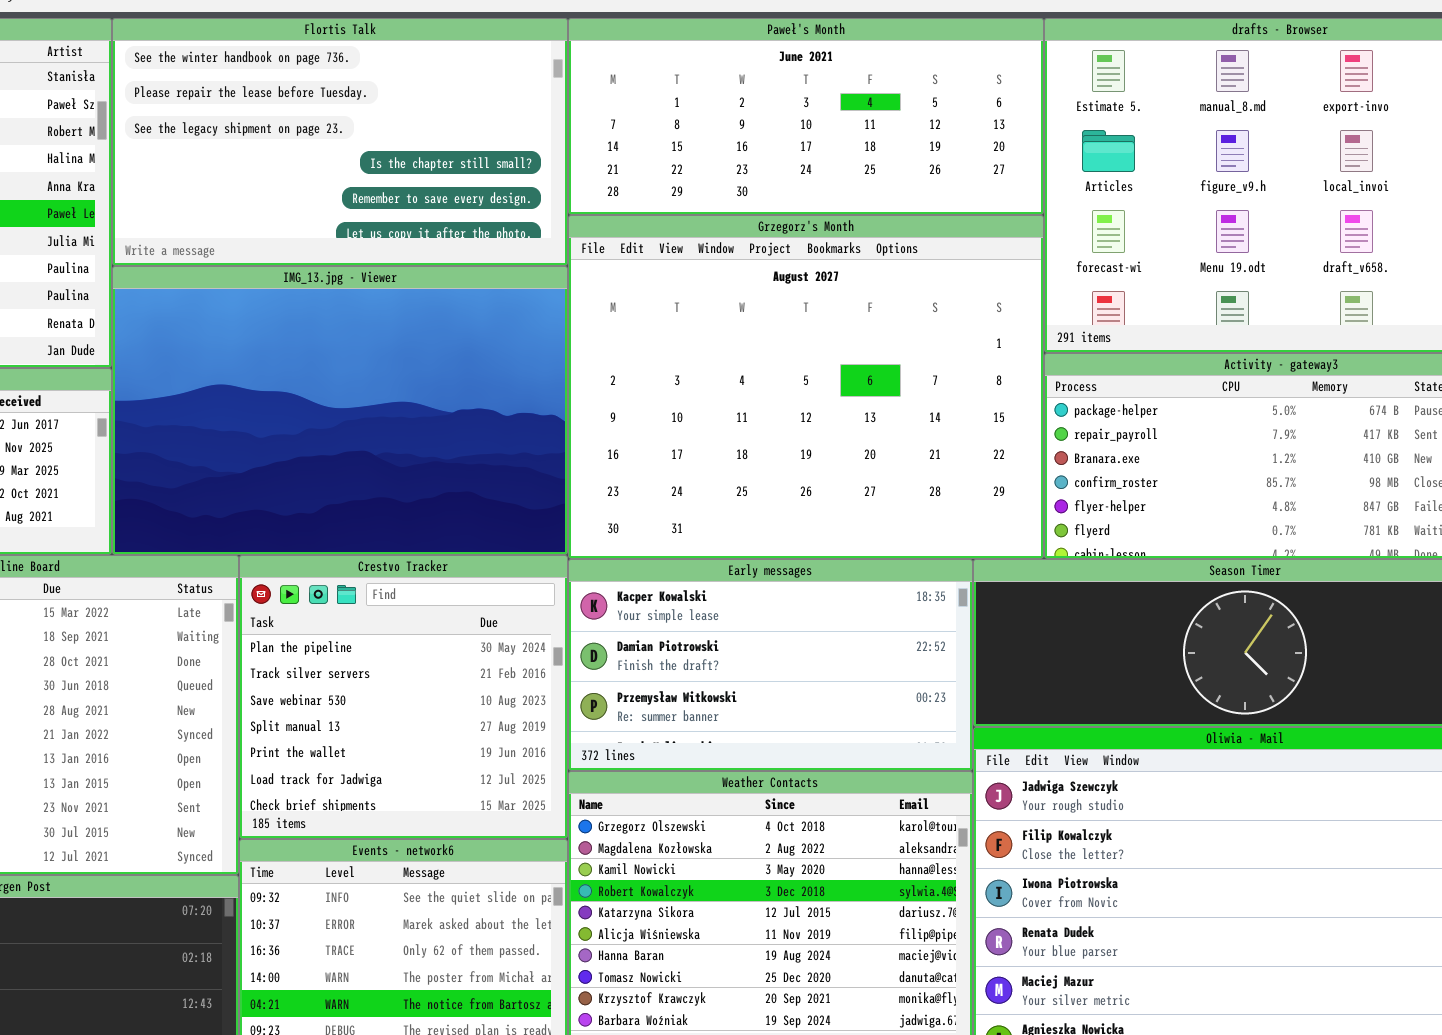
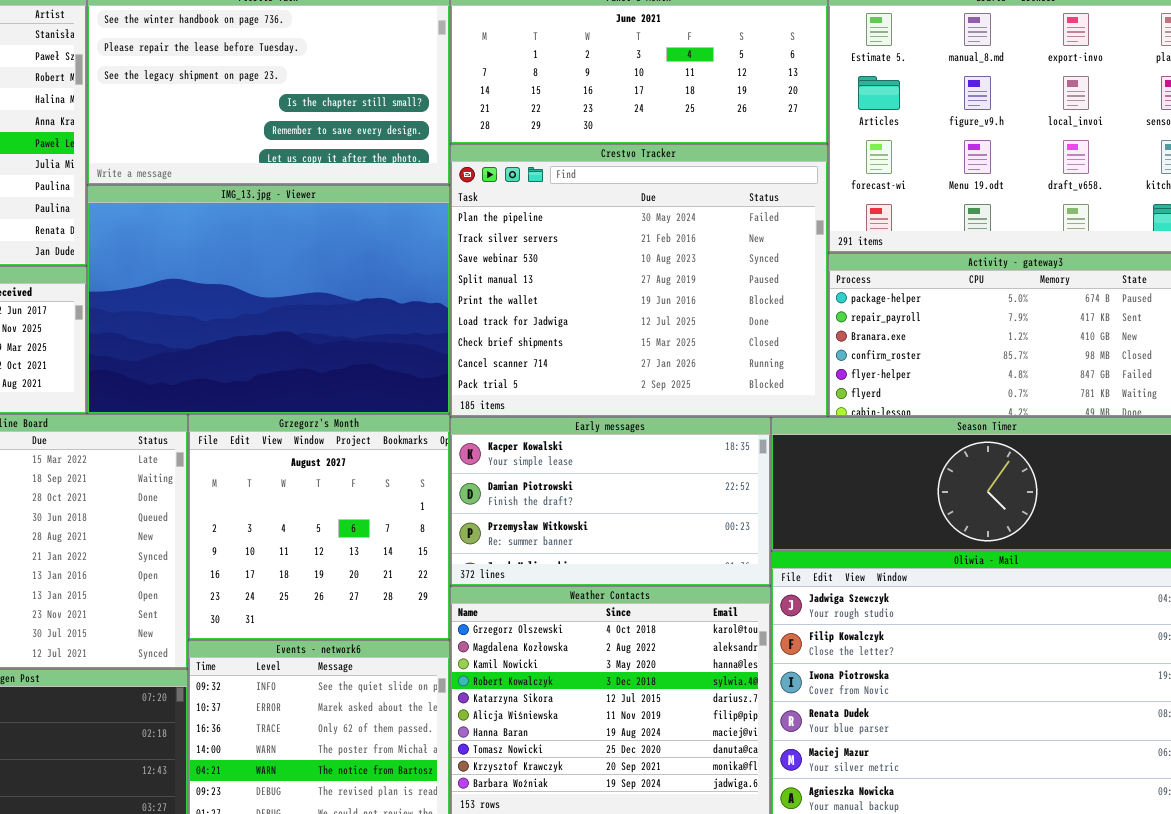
Grzegorz's Month: [568,215,1044,559] -> [188,414,450,640], moved, resized
Crestvo Tracker: [239,555,568,839] -> [450,144,828,417], moved, resized

